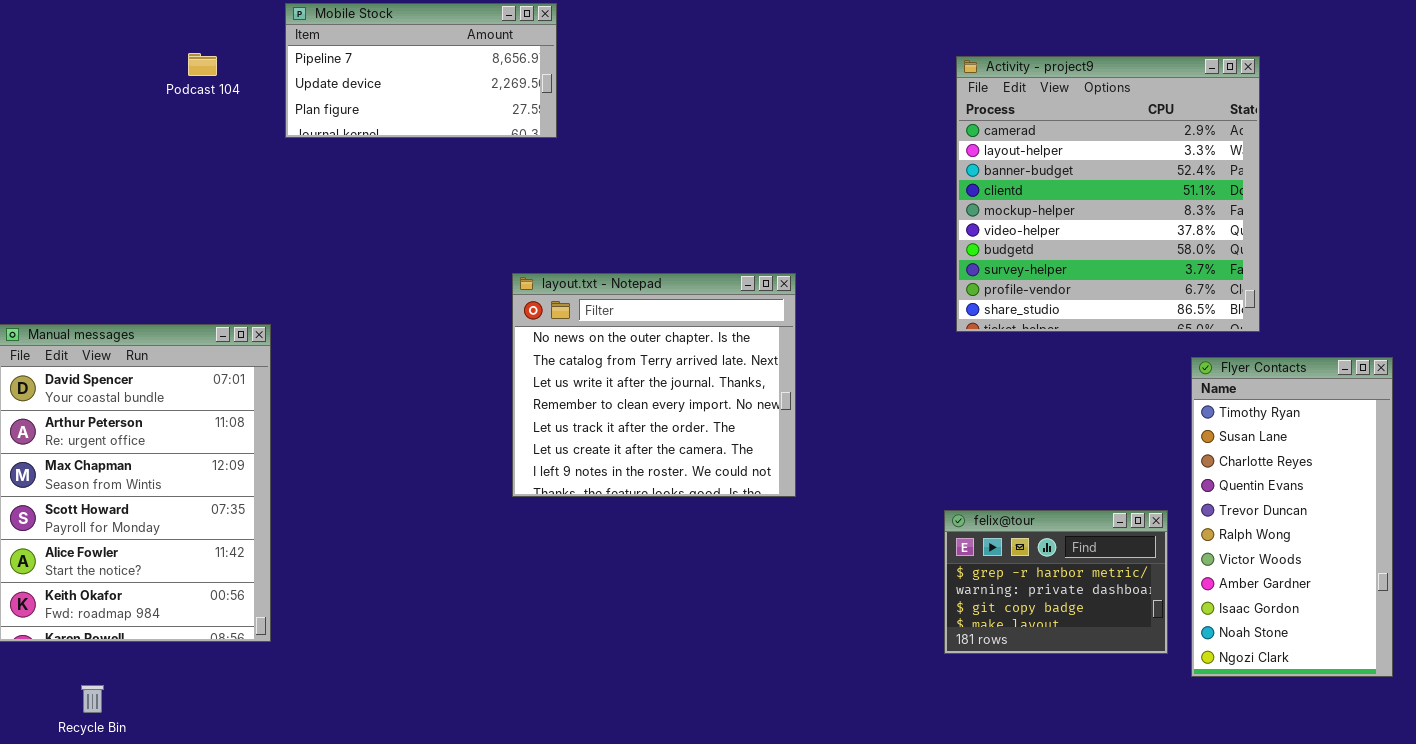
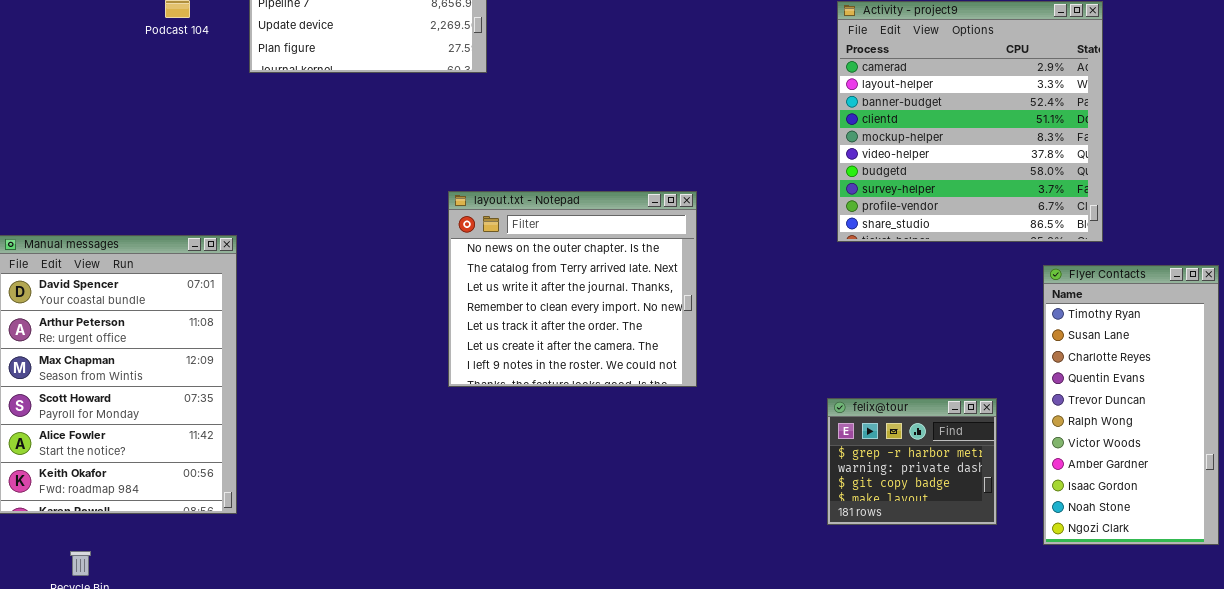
felix@tour: [944,510,1168,654] -> [827,398,997,525], resized

